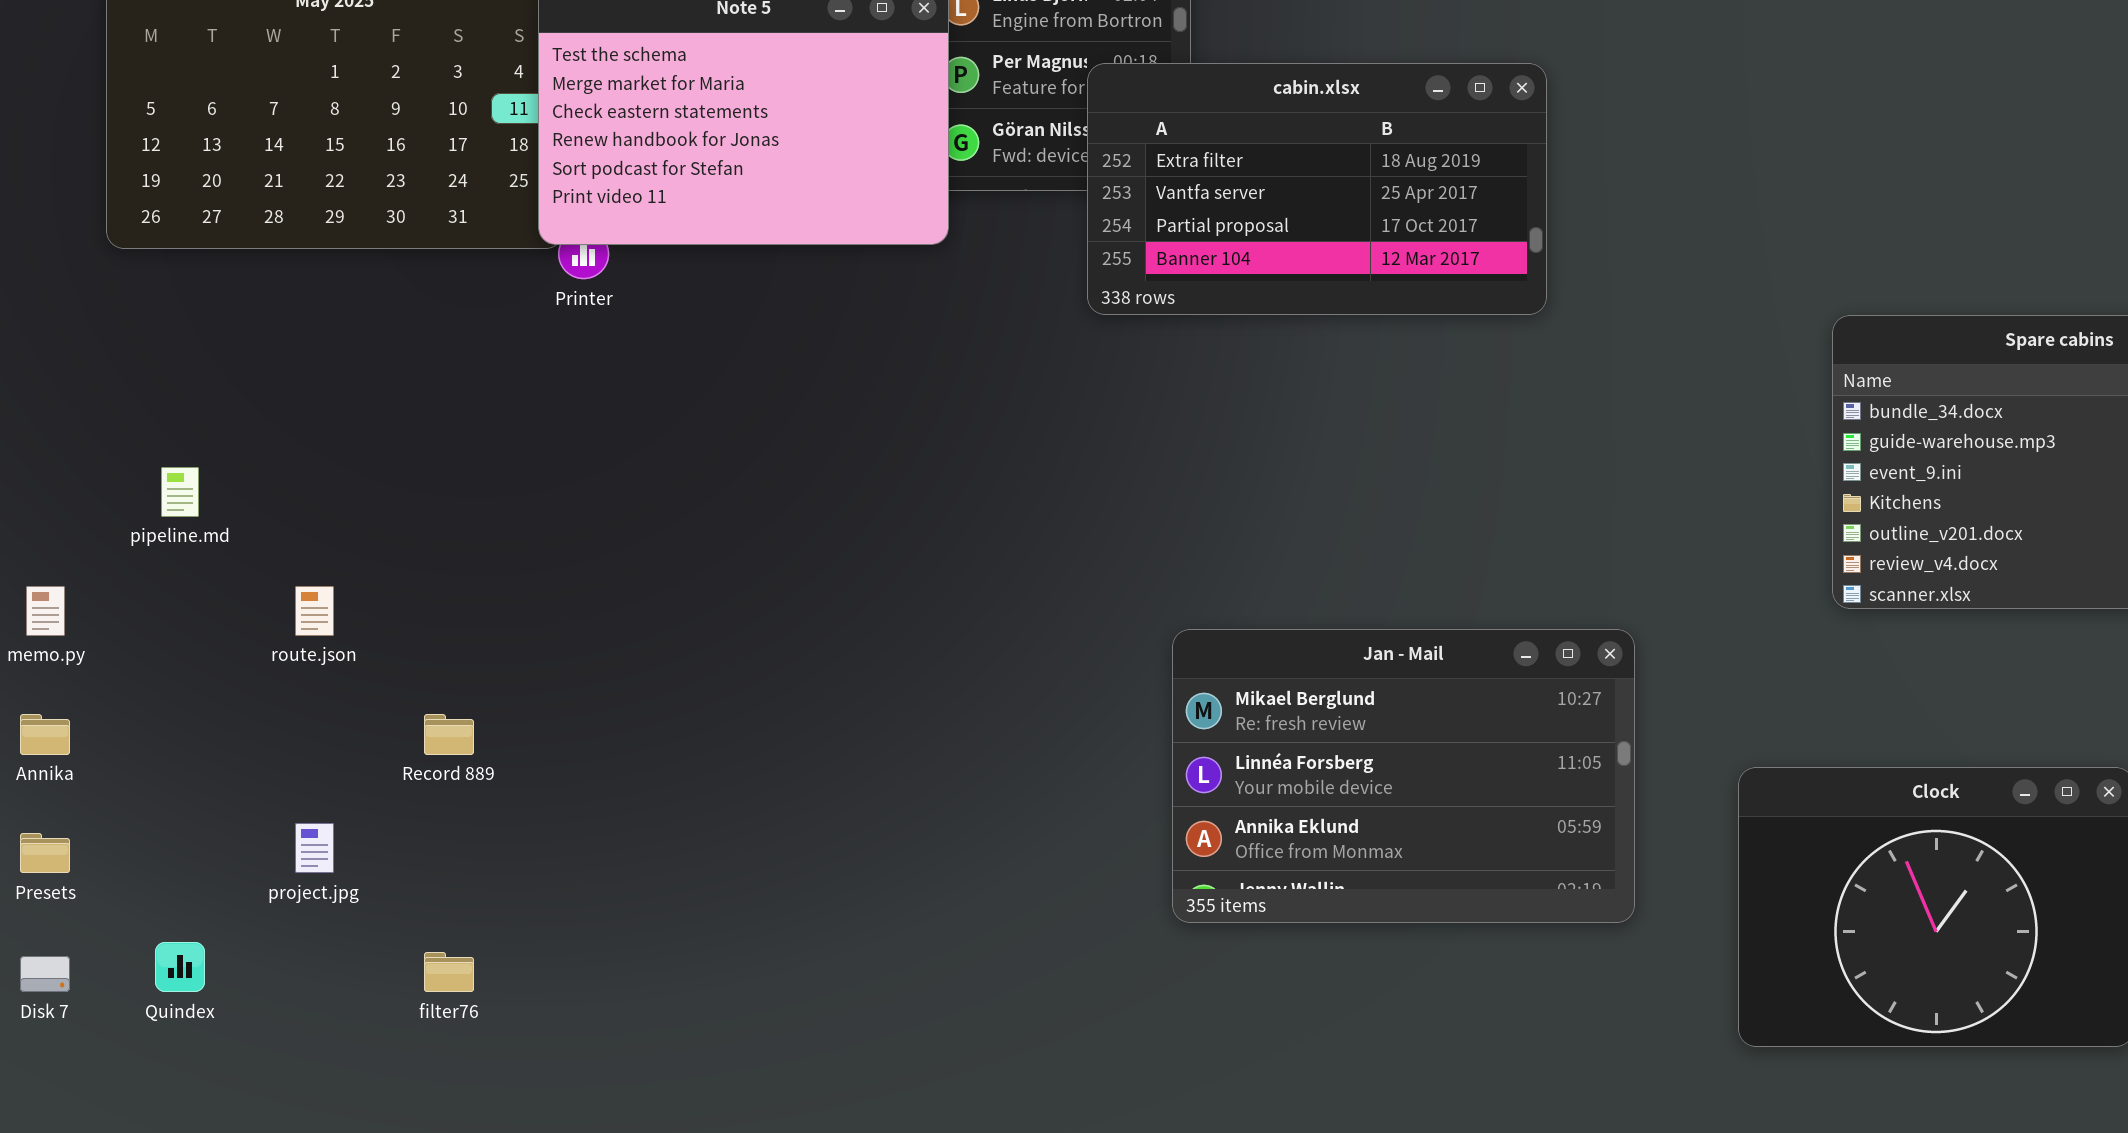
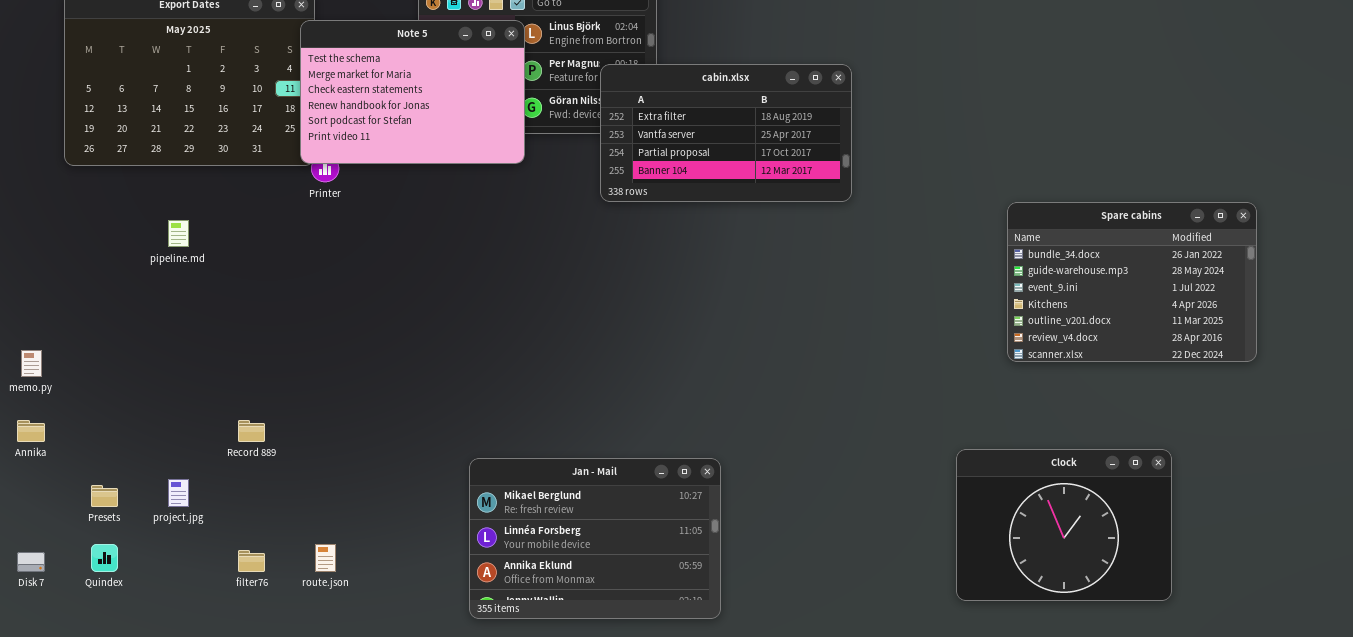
pipeline.md: [161,467,199,517] -> [168,220,189,247], moved
route.json: [295,586,334,636] -> [315,544,336,572], moved
Jan - Mail: [1172,629,1635,923] -> [469,458,721,619], moved
Presets: [20,833,70,873] -> [91,485,118,507], moved

